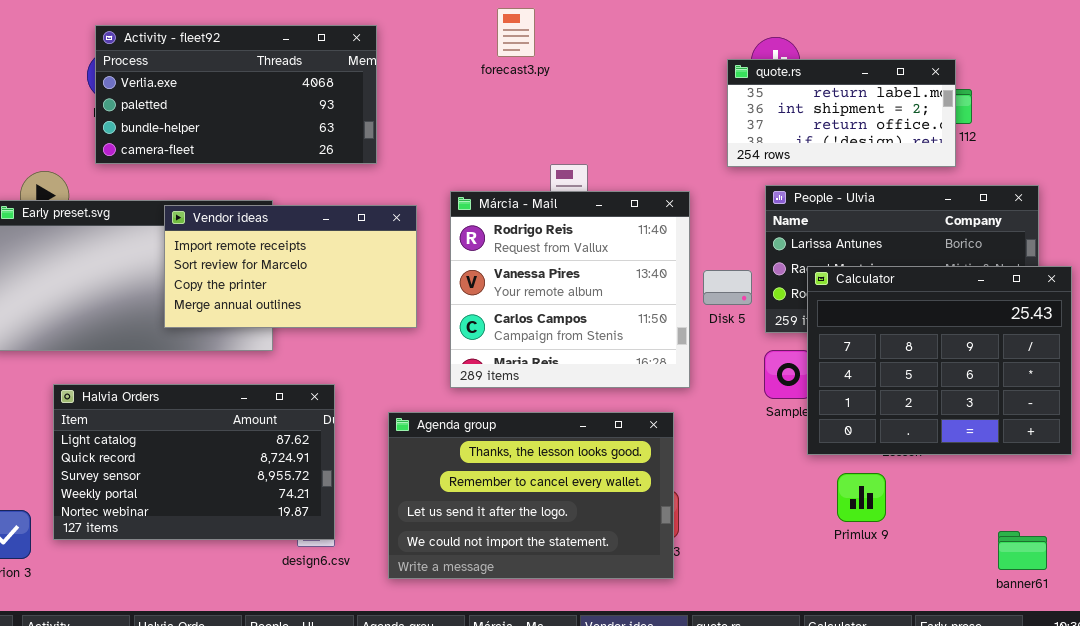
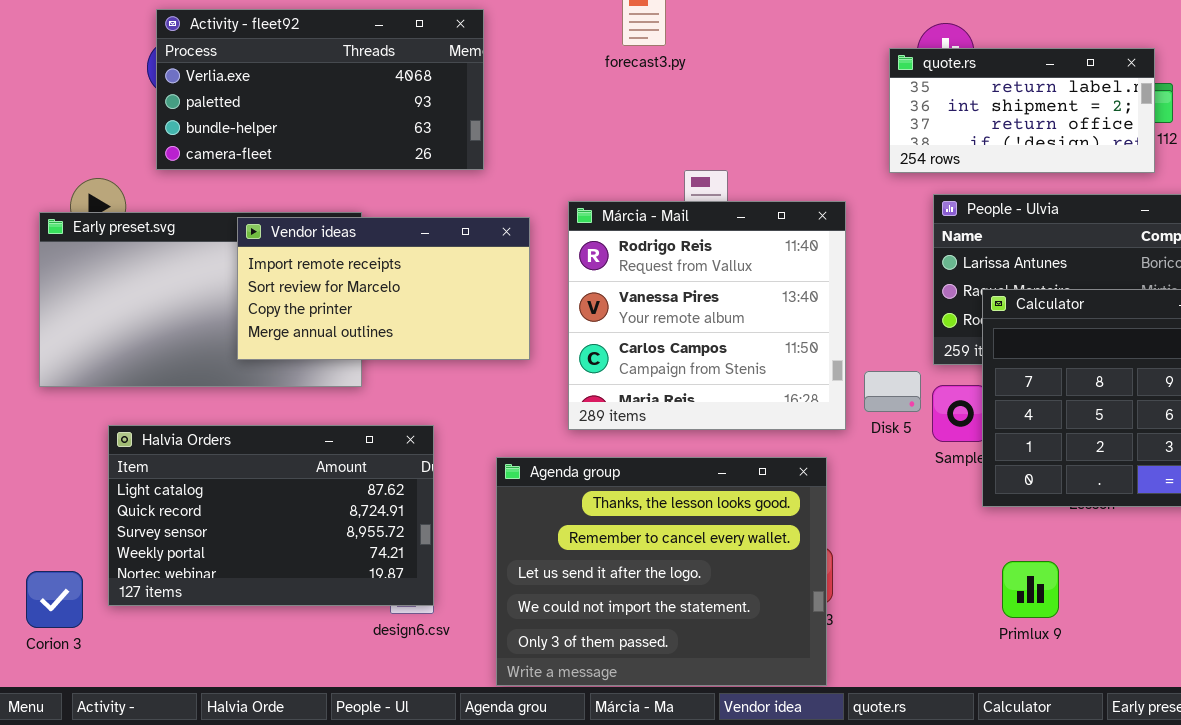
Disk 5: [703,270,752,305] -> [864,371,921,412], moved
Agenda group: [388,412,674,579] -> [496,457,827,686], resized
Primlux 9: [837,473,886,522] -> [1002,561,1059,618], moved

